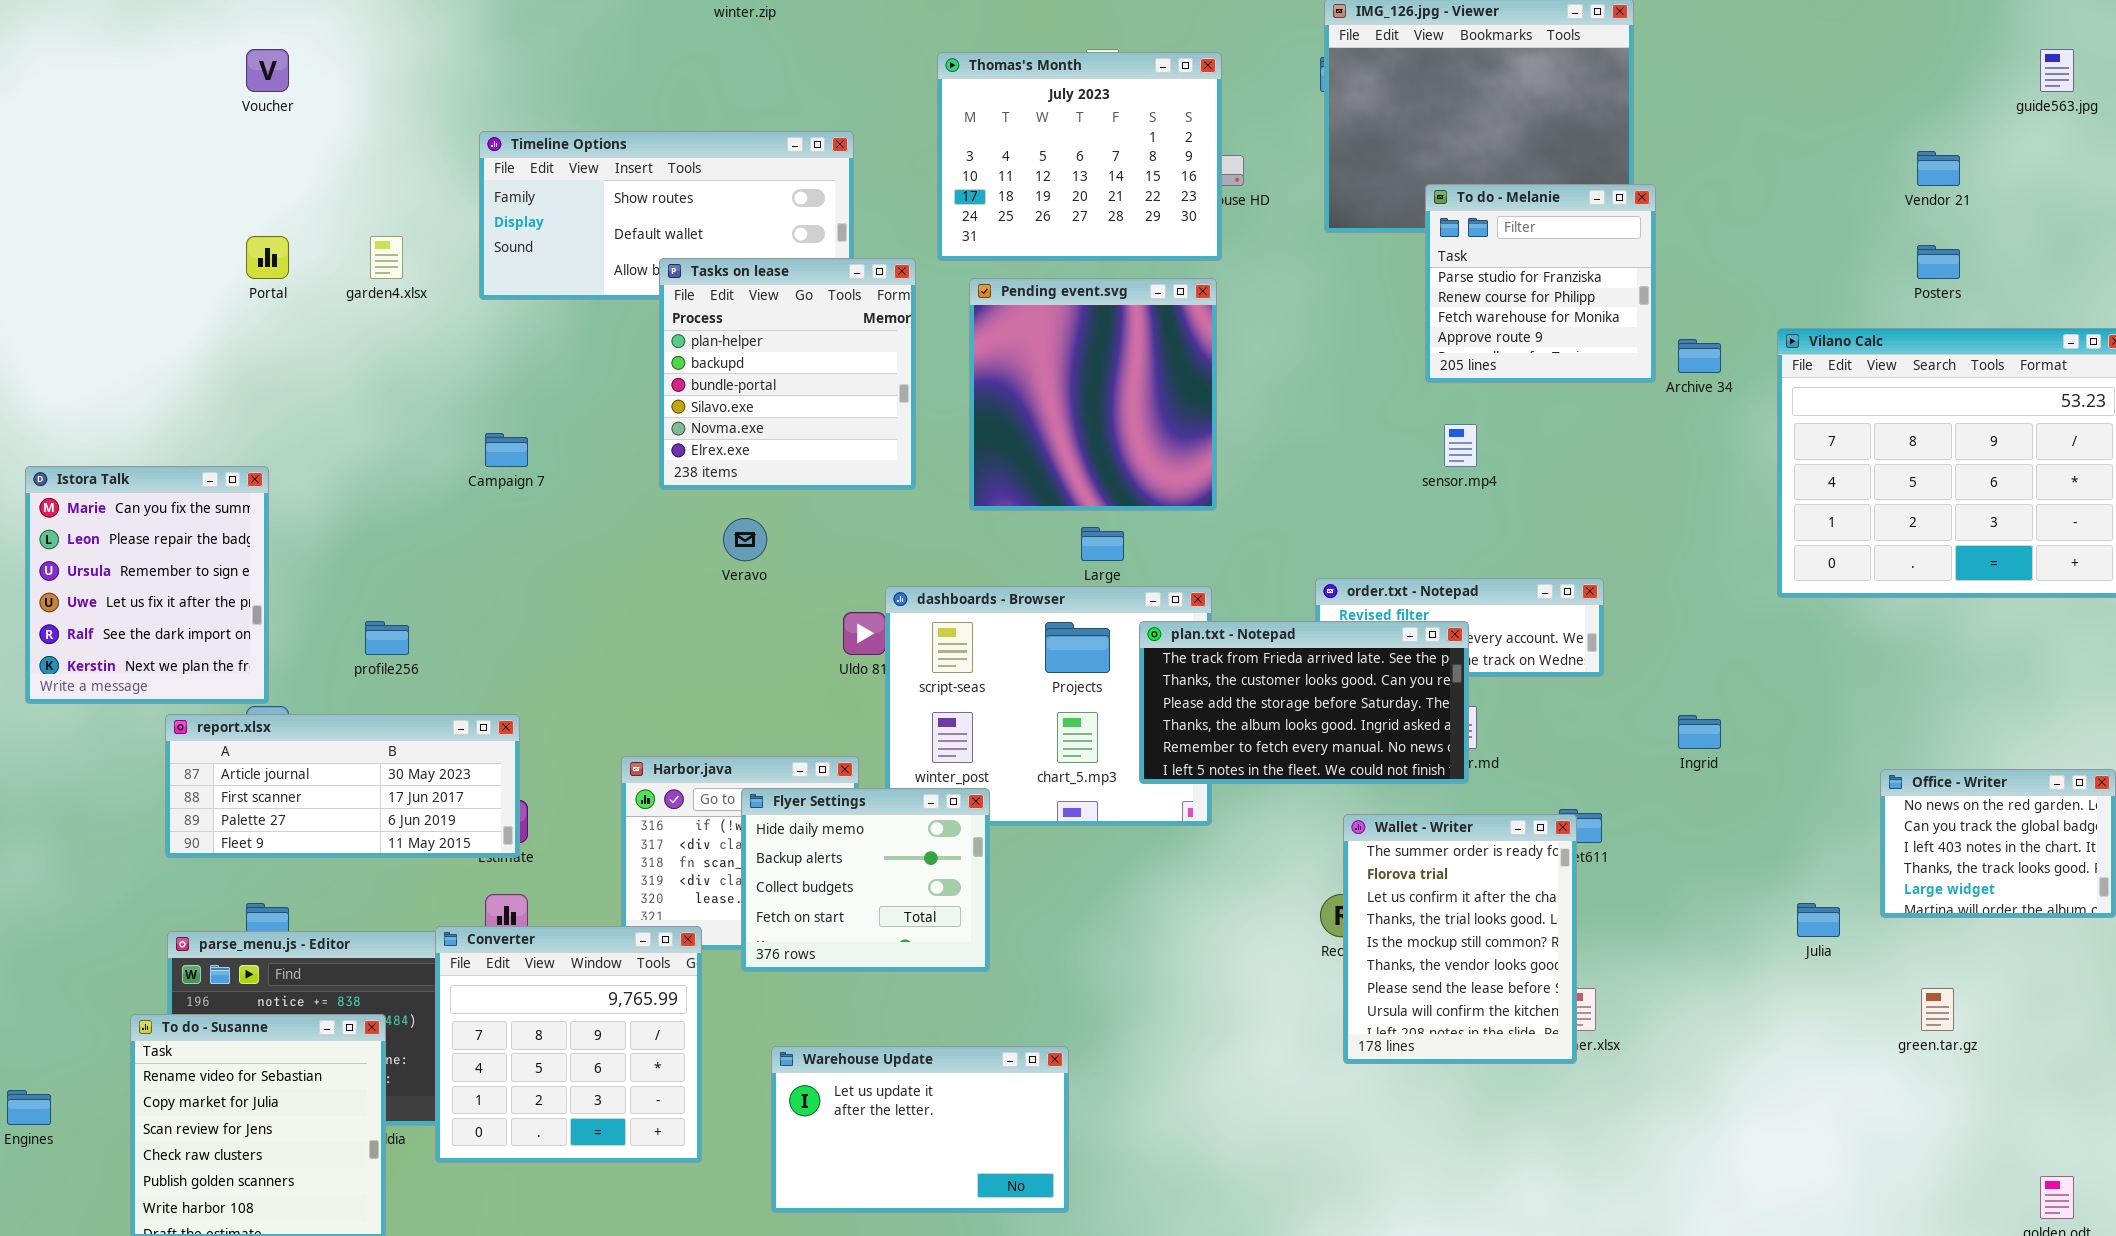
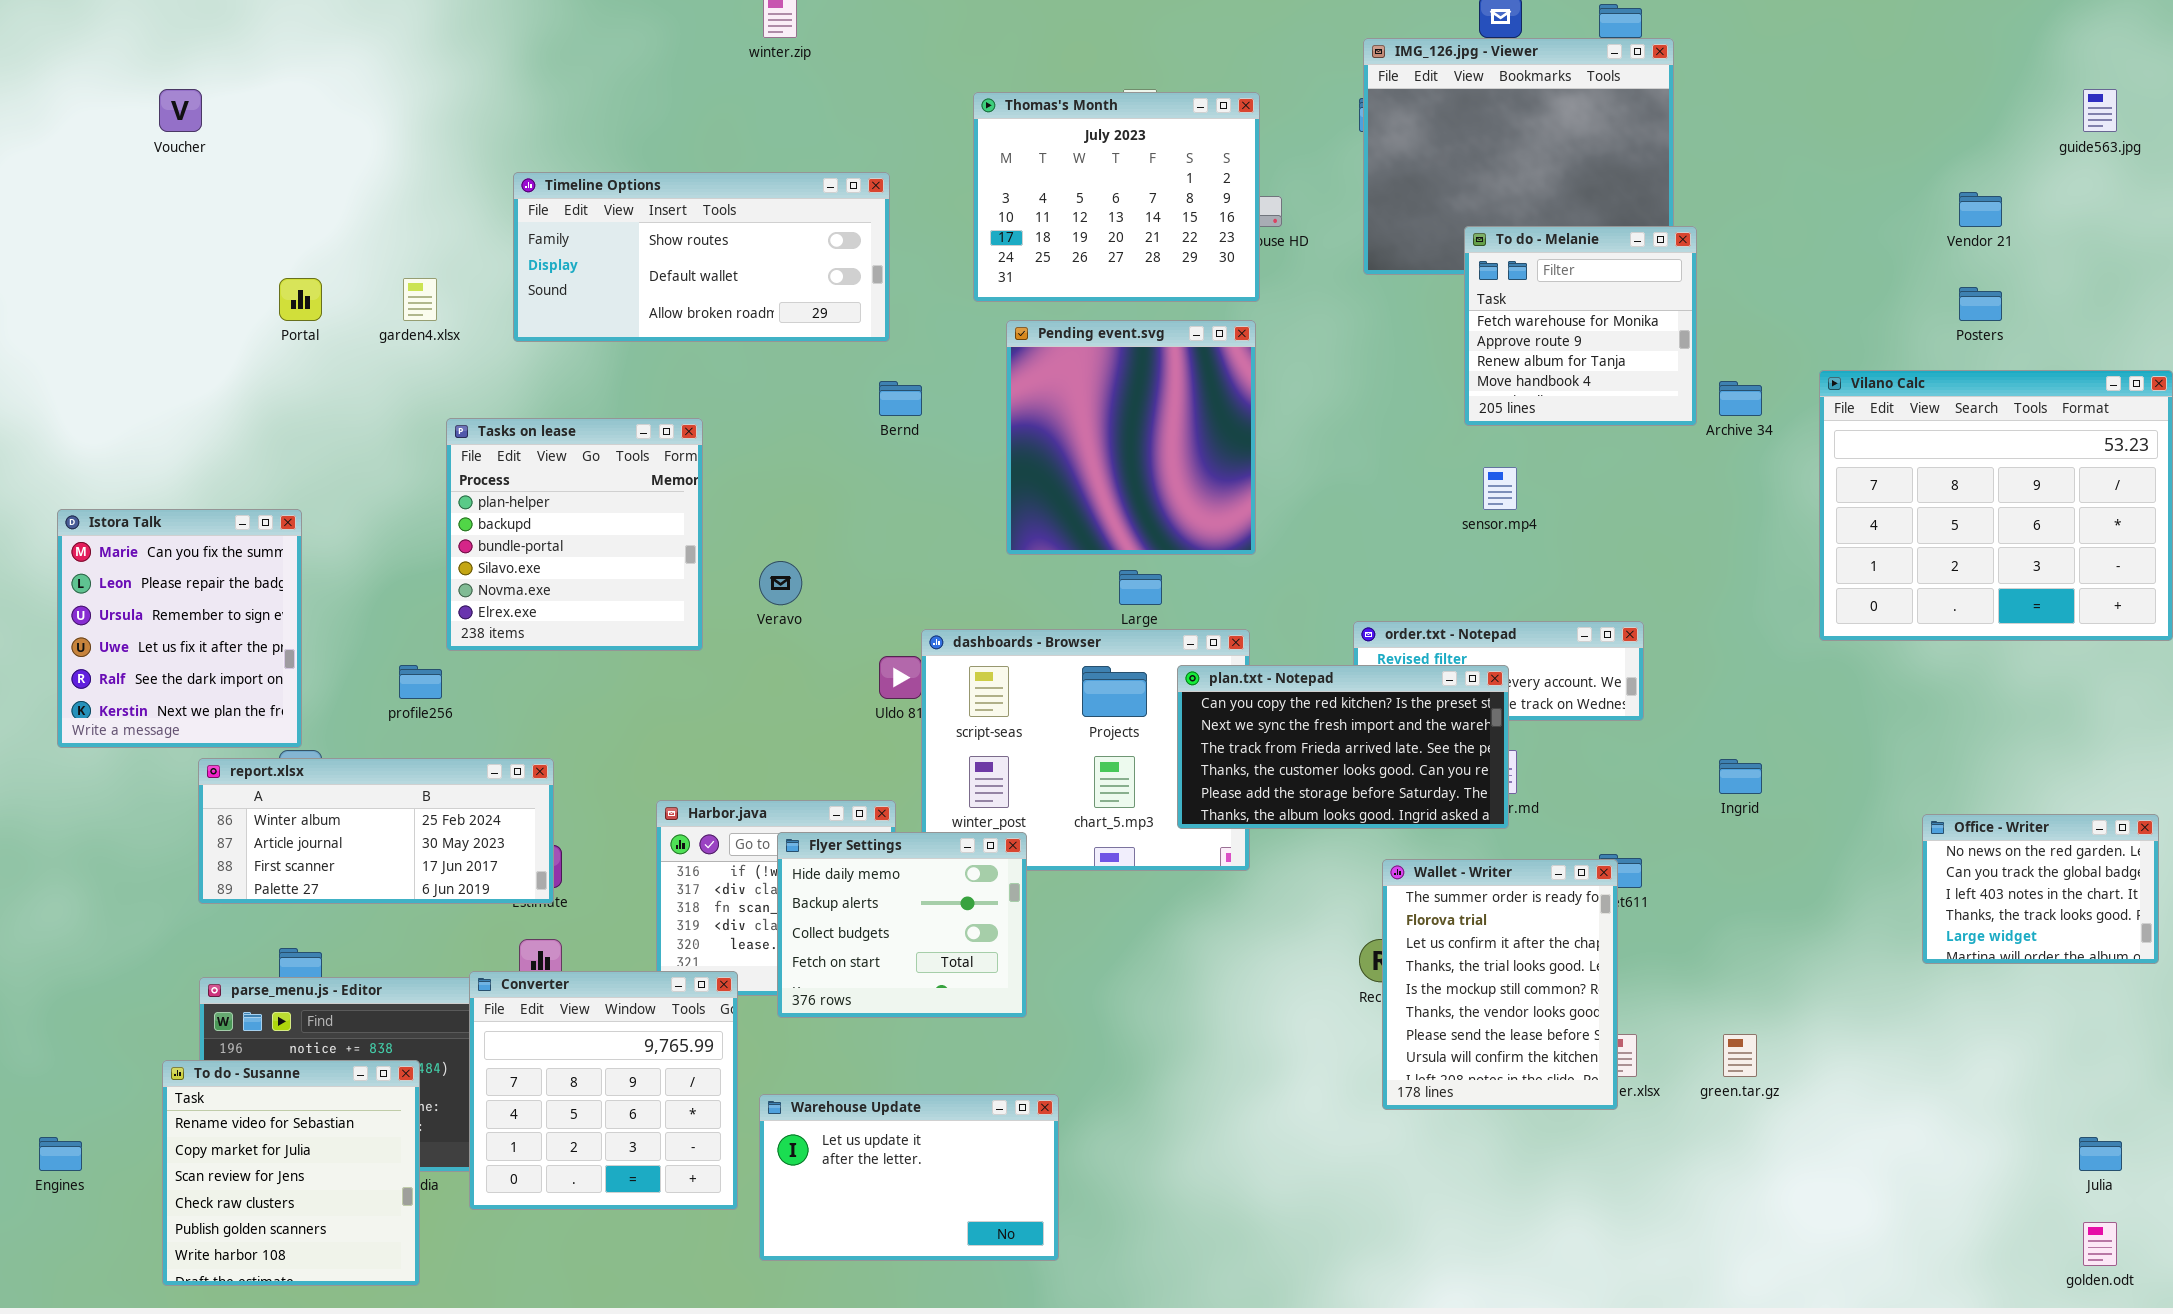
Voucher: [246,49,289,92] -> [159,89,202,132], moved
To do - Melanie: [1425,184,1656,383] -> [1464,226,1697,426], scrolled down 2 rows
Tasks on lease: [659,258,916,490] -> [446,418,703,651], moved
plan.txt - Notepad: [1139,621,1469,784] -> [1177,665,1509,829], scrolled up 2 rows
report.xlsx: [165,714,520,858] -> [198,758,554,904], scrolled up 1 row
Julia: [1797,903,1840,937] -> [2079,1137,2122,1171], moved
green.tar.gz: [1921,988,1954,1031] -> [1723,1034,1757,1077], moved
Warehouse Update: [771,1046,1069,1213] -> [759,1094,1059,1261], moved

